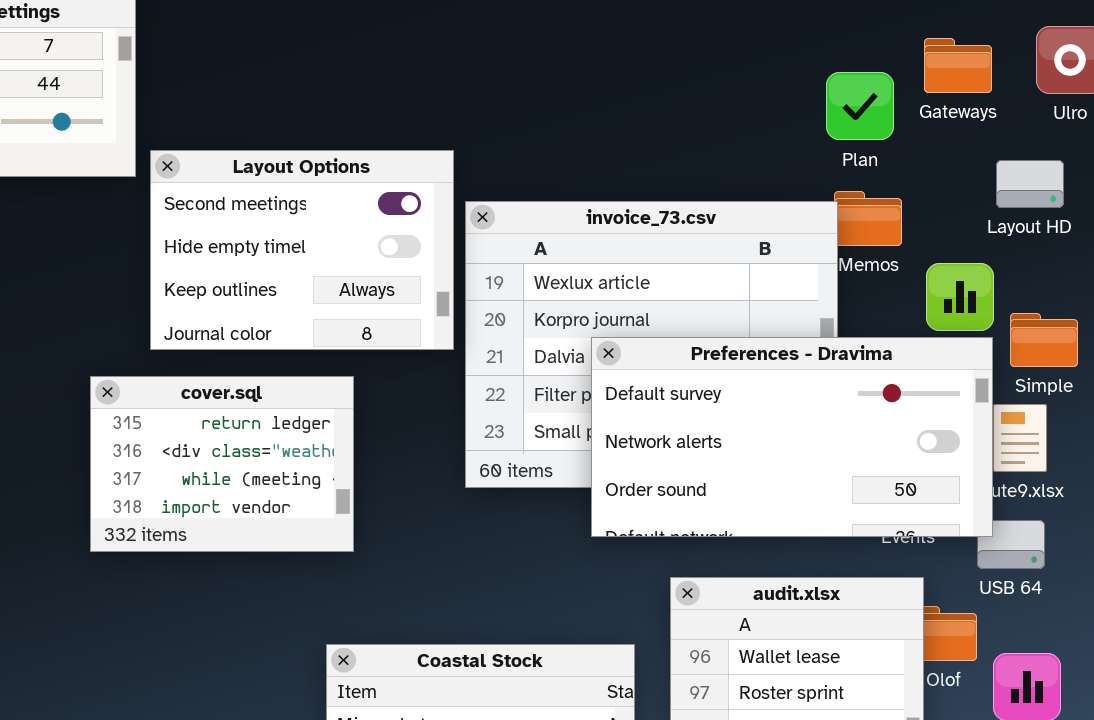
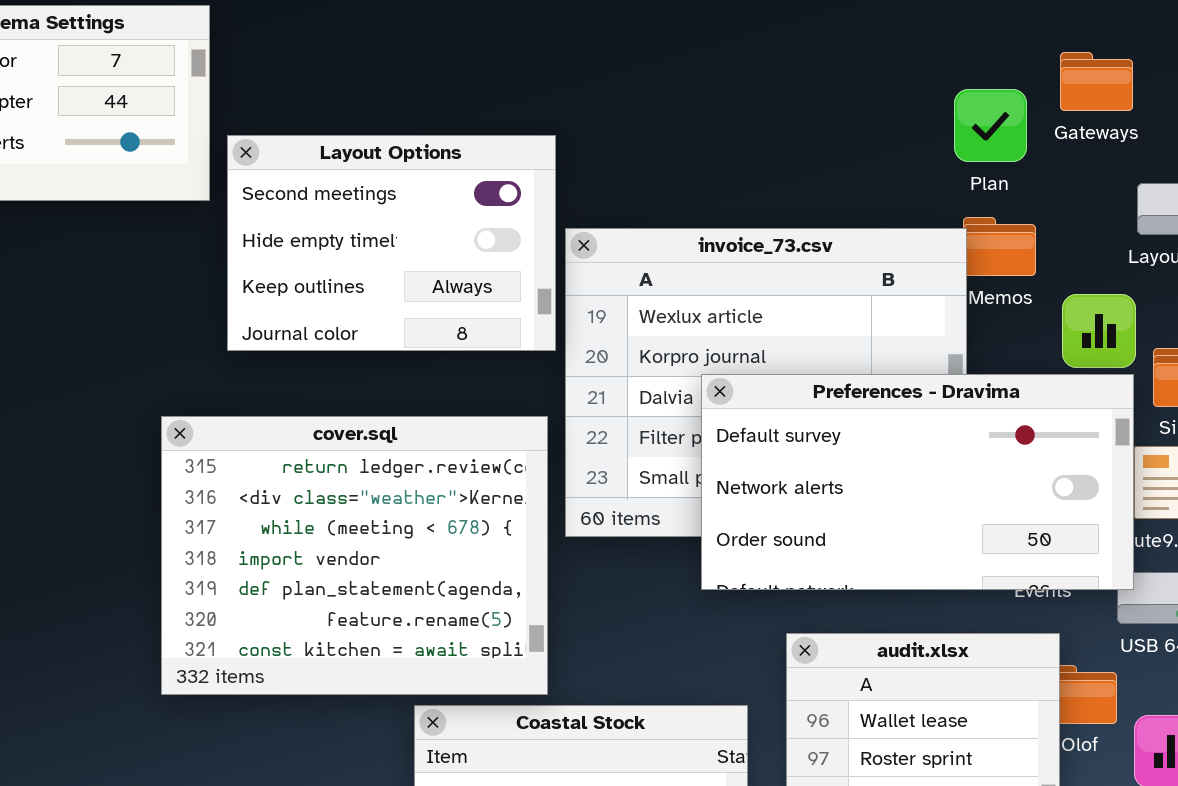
Layout Options: [150,150,454,350] -> [227,135,556,351], moved
cover.sql: [90,376,354,552] -> [161,416,548,695], resized

